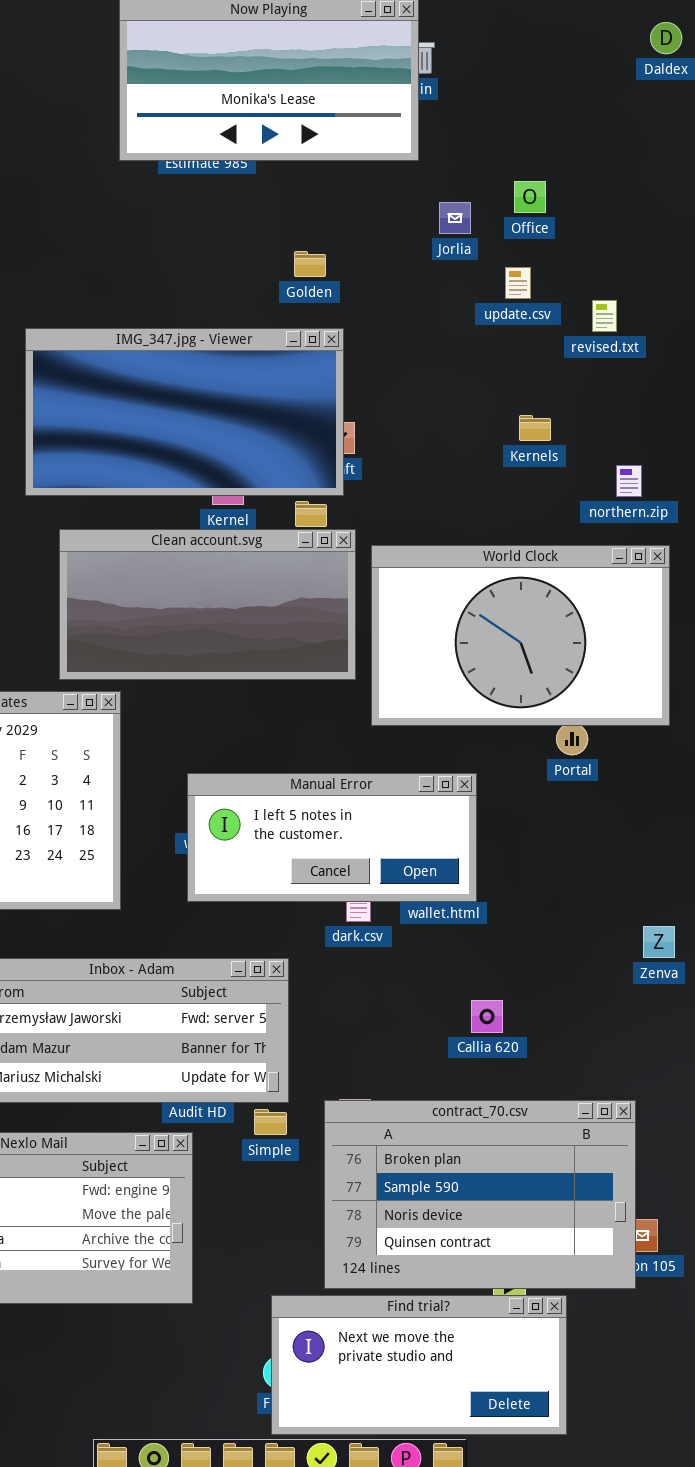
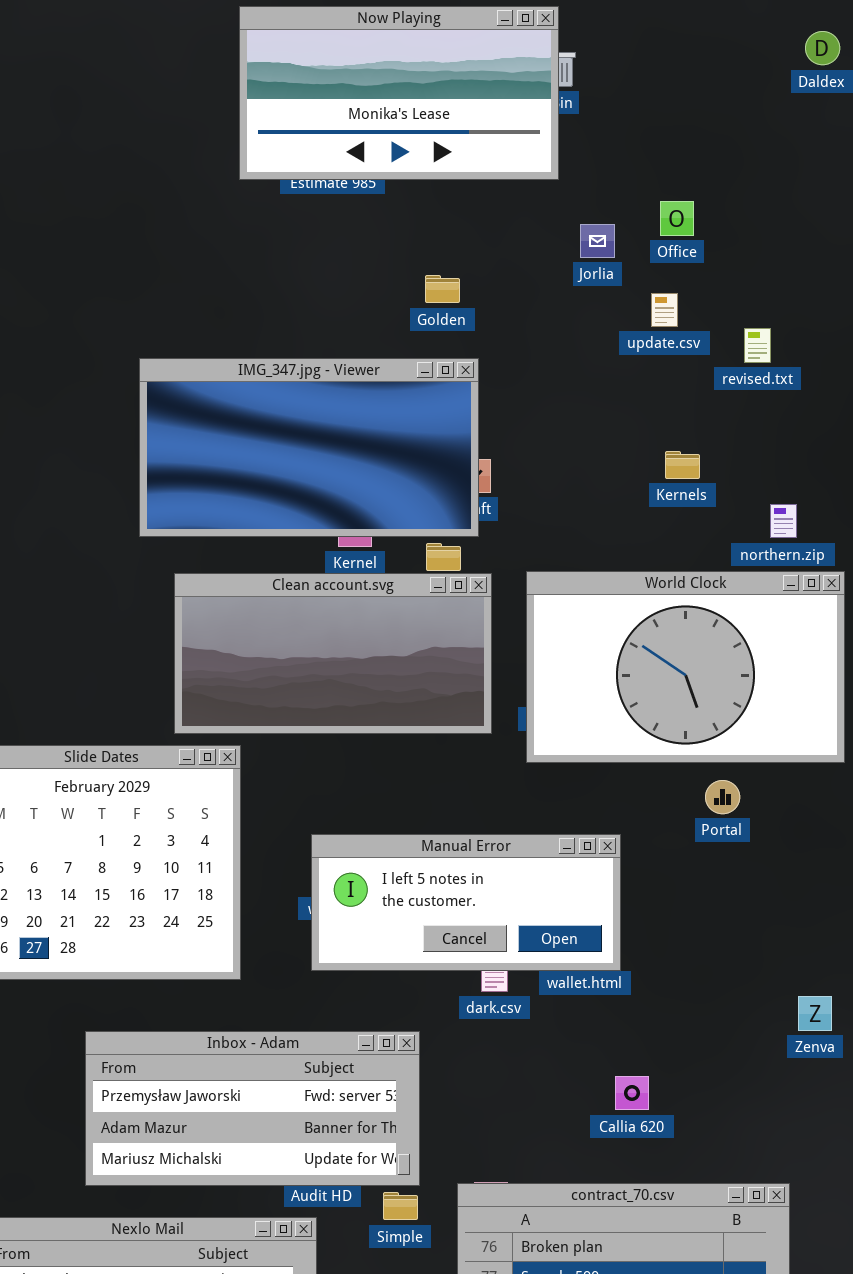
World Clock: [371,545,670,726] -> [526,571,845,763], moved

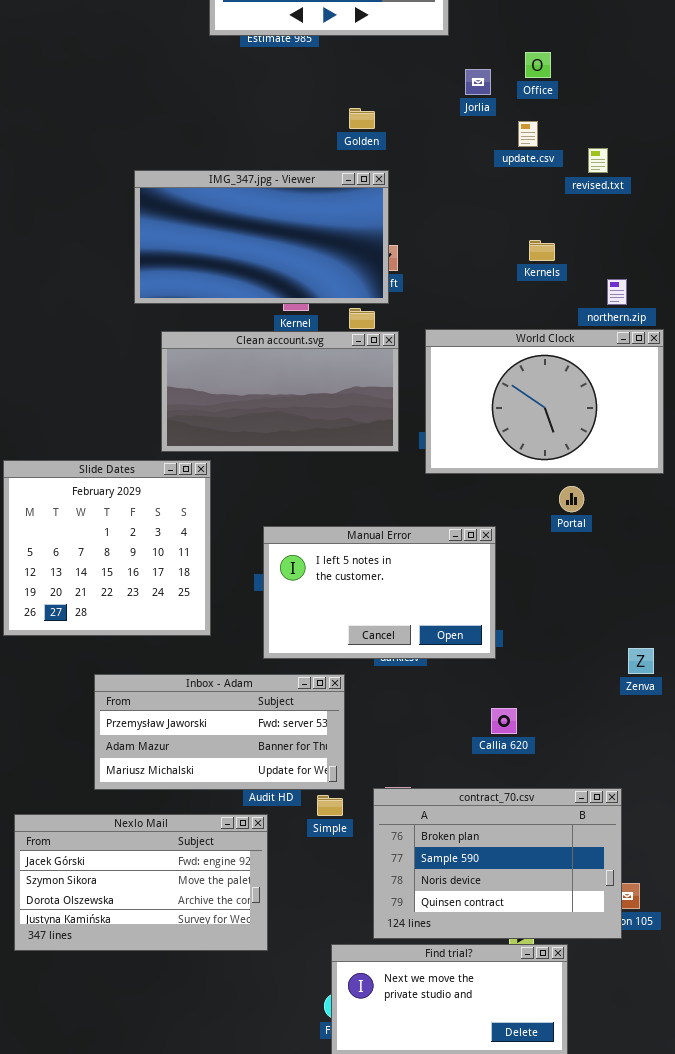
Manual Error: [311,834,621,971] -> [263,526,496,659], resized

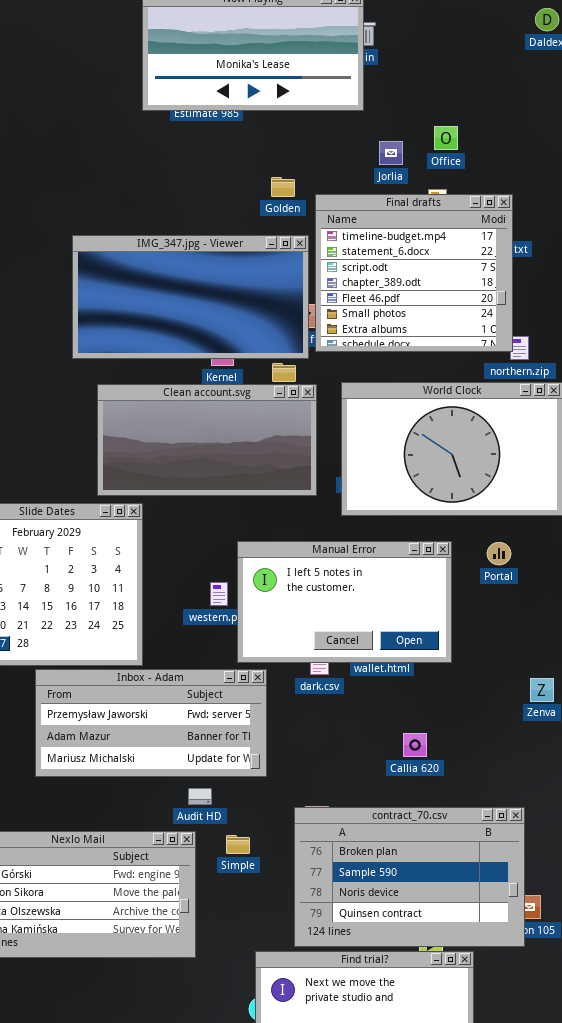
Final drafts: none -> [315,194,513,352], opened
Portal: [559,486,584,512] -> [487,542,511,565], moved
Manual Error: [263,526,496,659] -> [237,541,452,663], moved
Inbox - Adam: [94,674,345,790] -> [35,669,267,777], moved
Simple: [317,795,343,816] -> [226,835,250,854], moved

